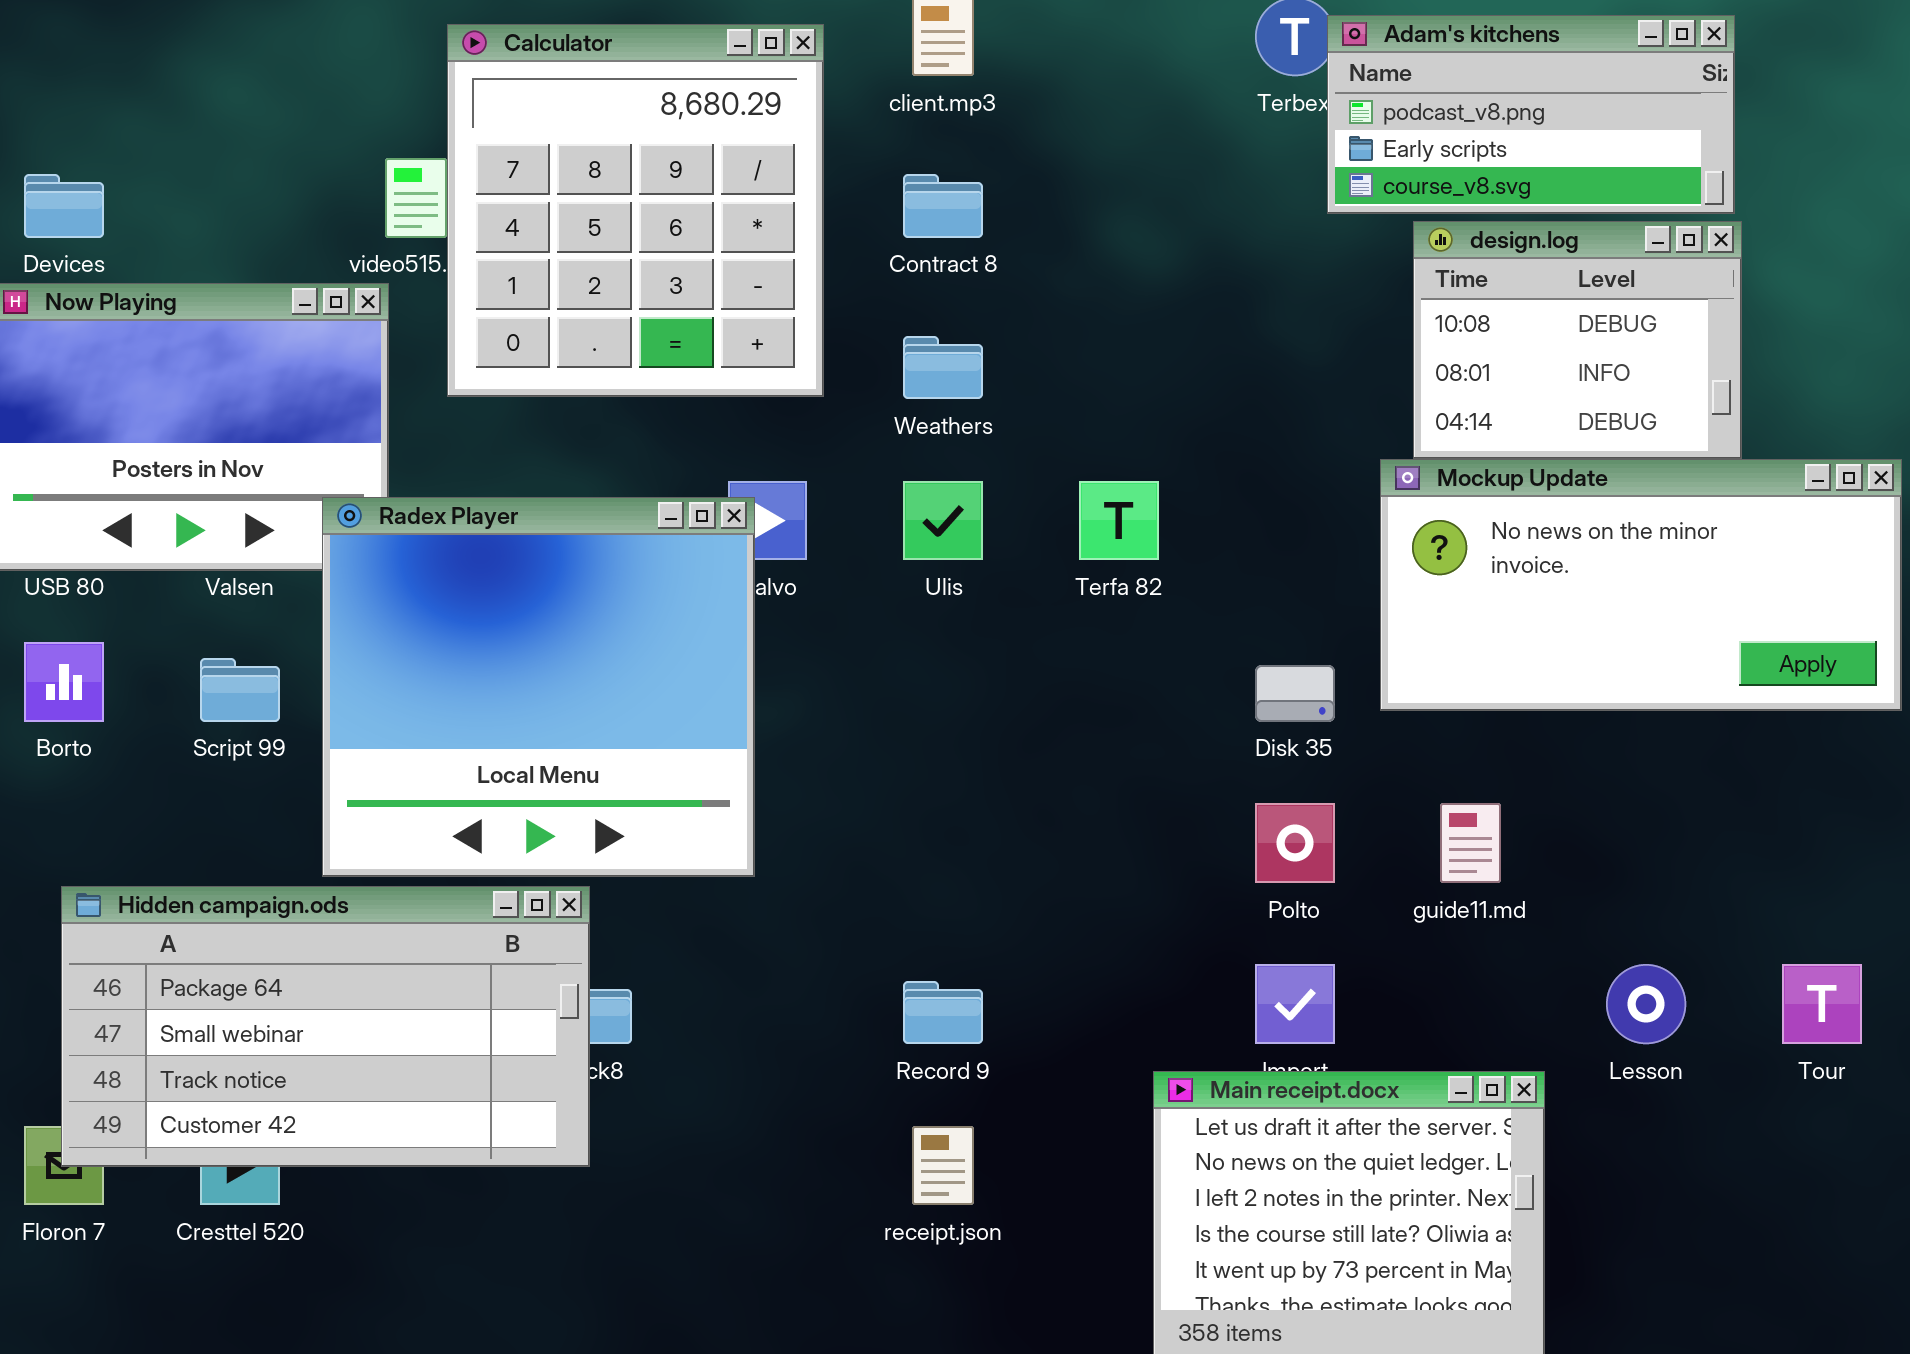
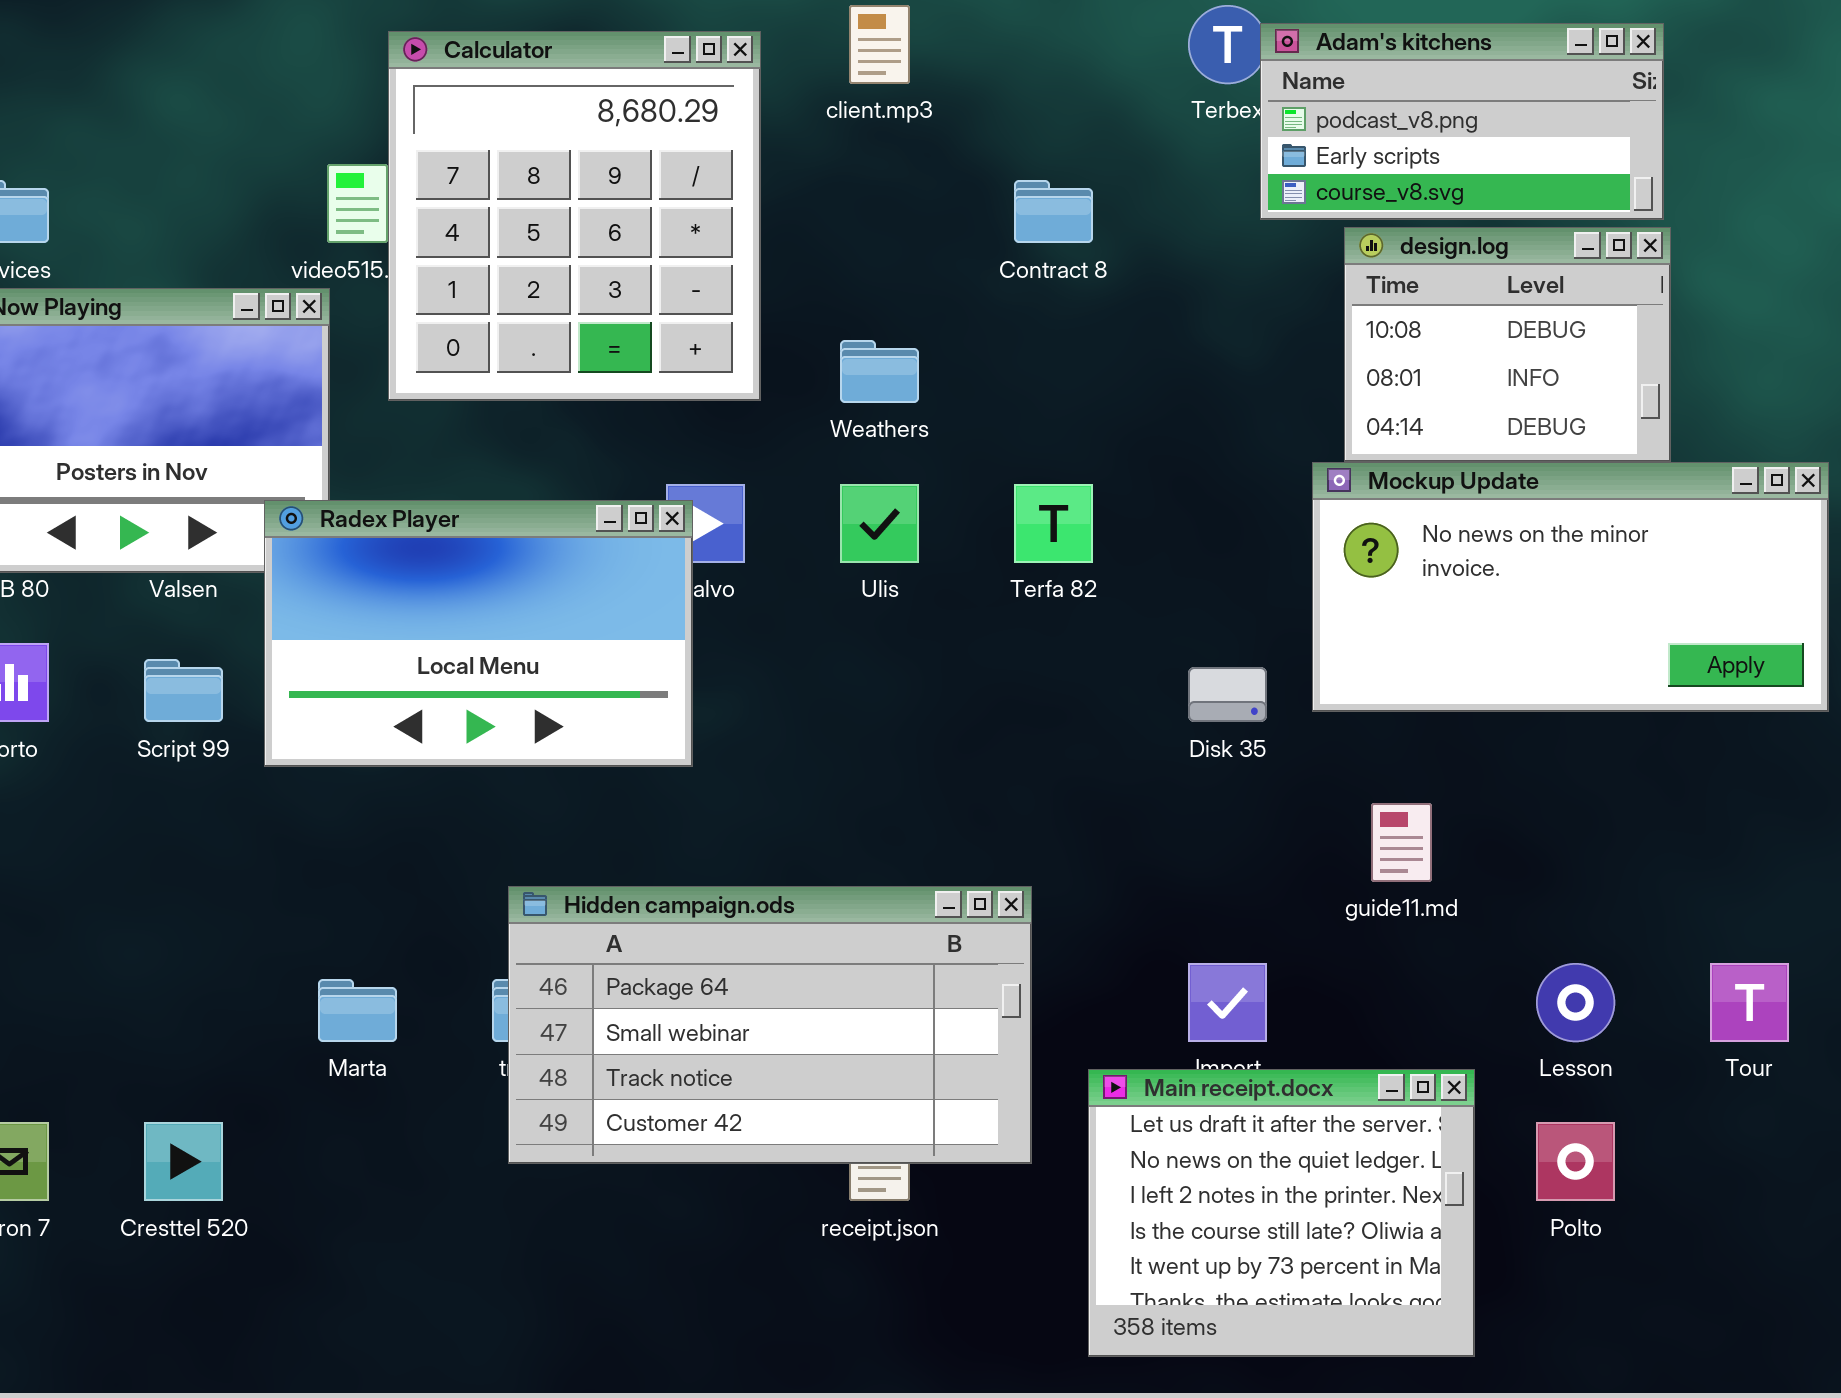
Contract 8: [903,174,983,238] -> [1014,180,1093,243], moved
Radex Player: [322,497,755,877] -> [264,500,693,767], resized
Polto: [1255,803,1335,883] -> [1536,1122,1615,1201], moved
Hidden campaign.ods: [61,886,590,1167] -> [508,886,1032,1164], moved

